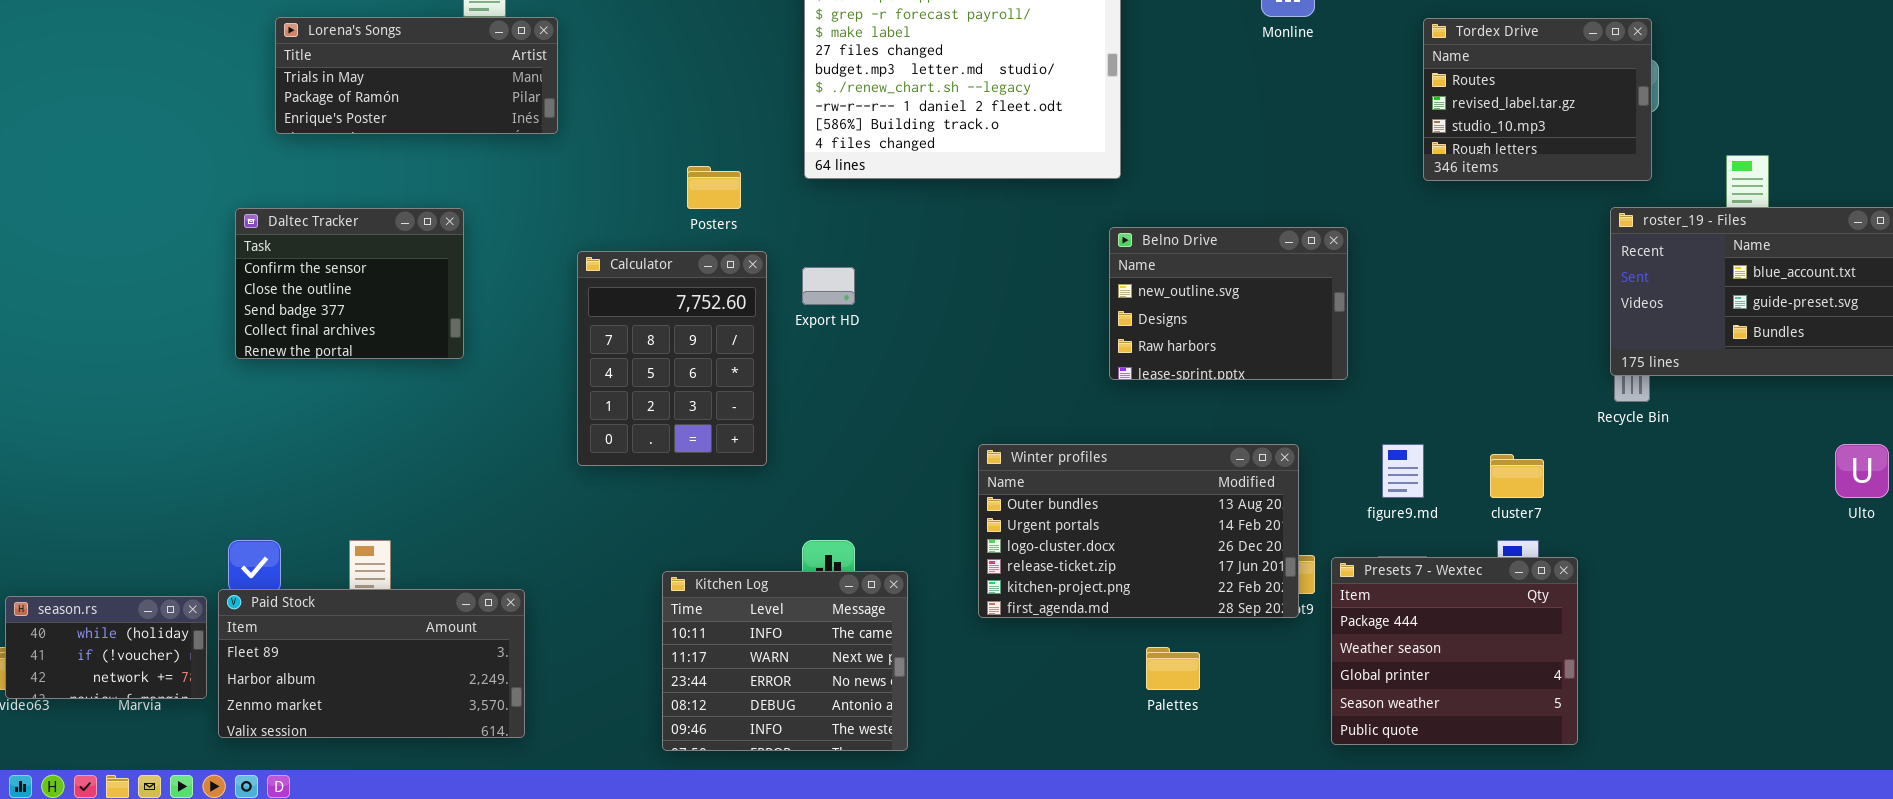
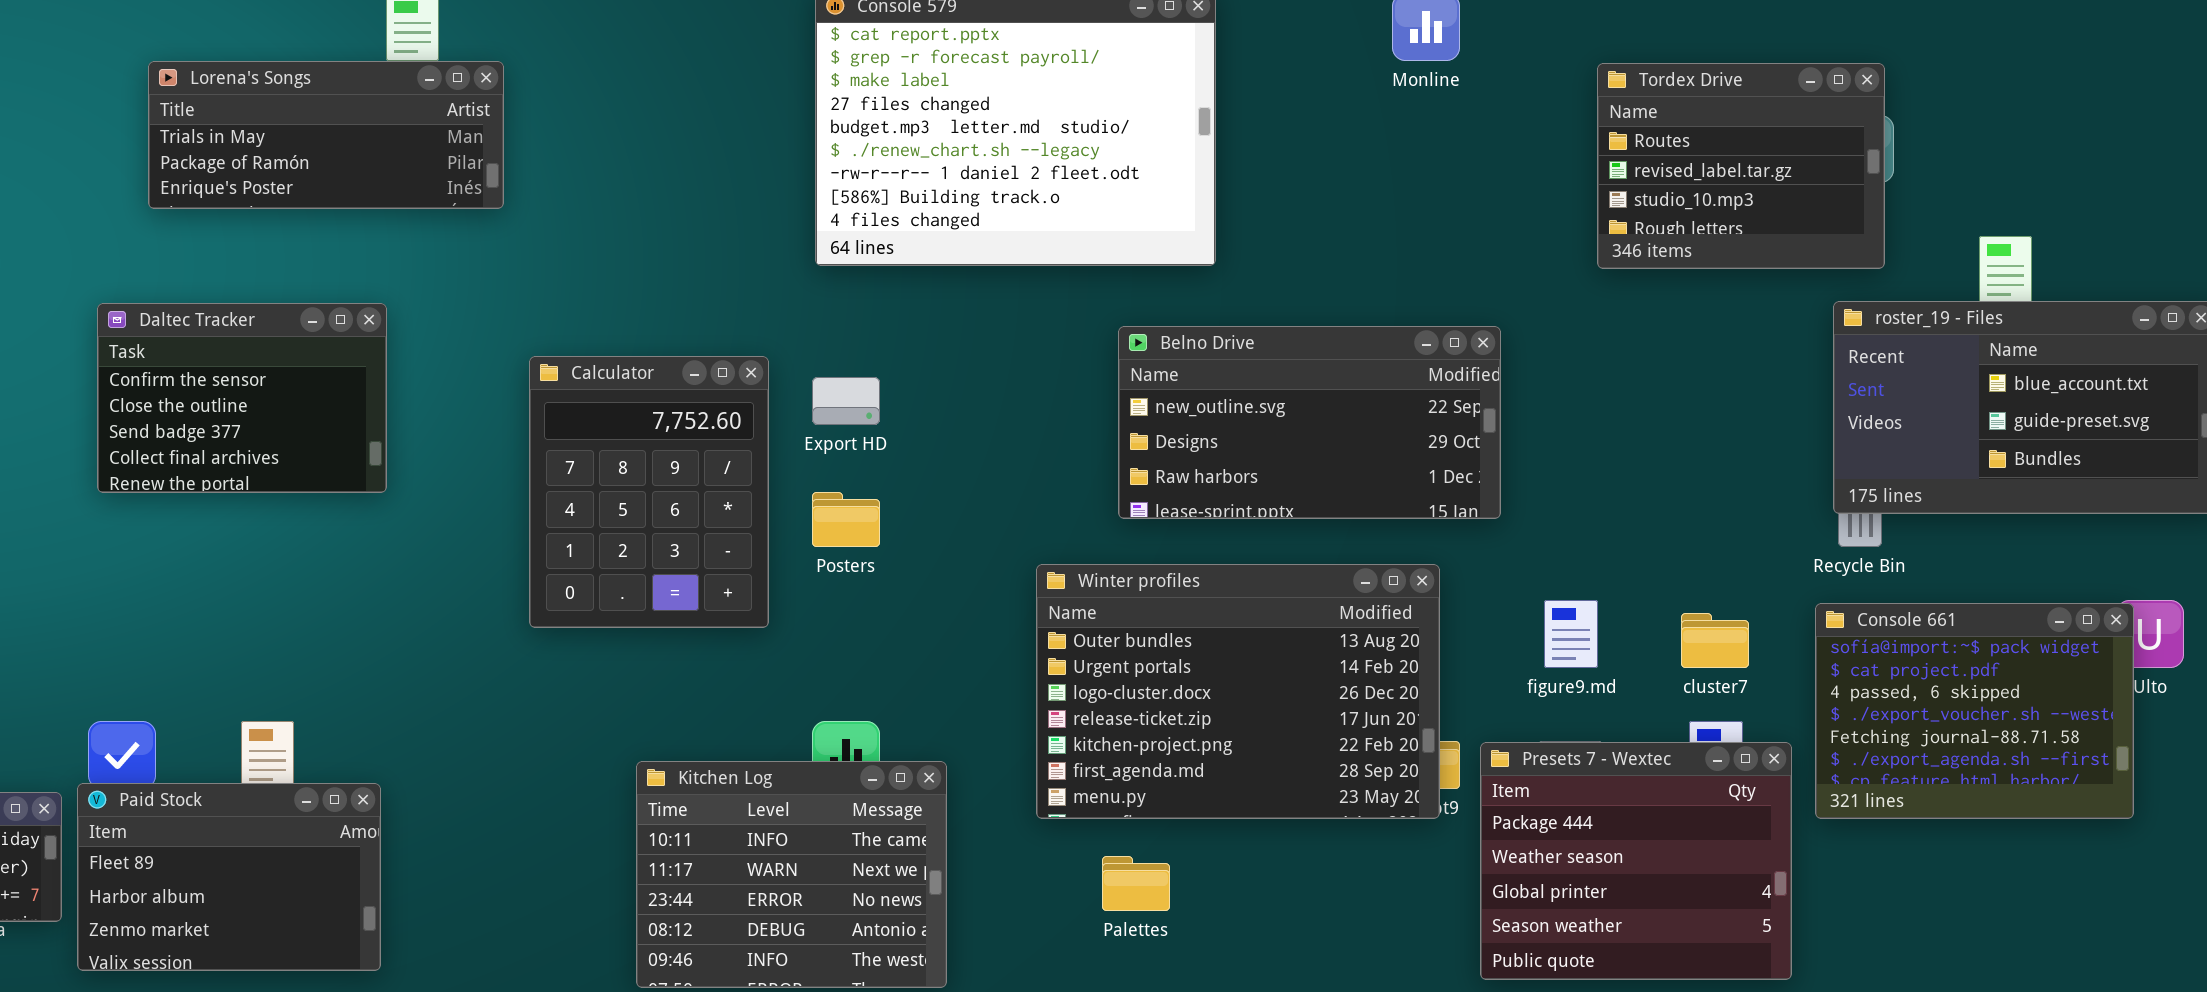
Posters: [687,166,741,209] -> [812,492,880,547], moved
Belno Drive: [1109,227,1348,380] -> [1118,326,1501,519], resized
Winter profiles: [978,444,1299,618] -> [1036,564,1440,819], resized
Console 661: none -> [1815,603,2134,819], opened
Paid Stock: [218,589,525,738] -> [77,783,381,971], resized
Palettes: [1146,647,1200,690] -> [1102,856,1170,911], moved

